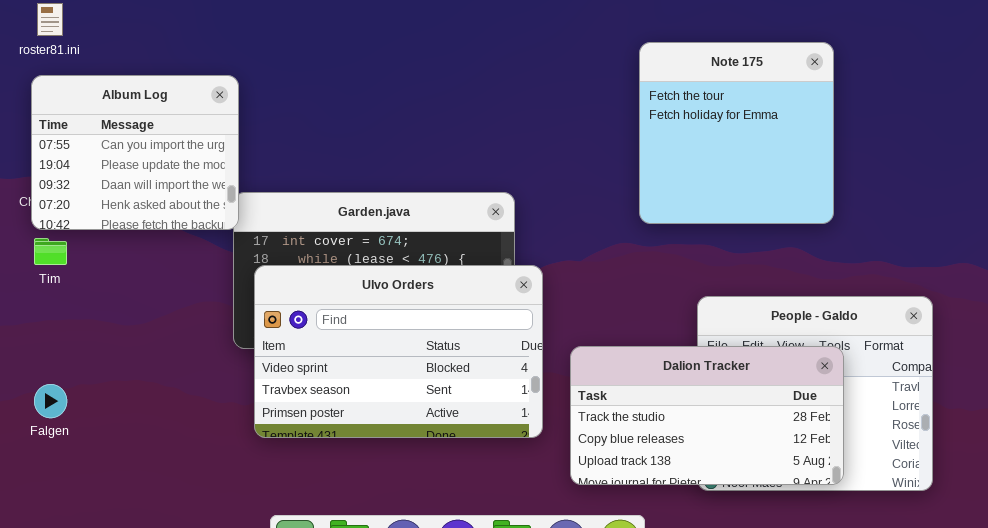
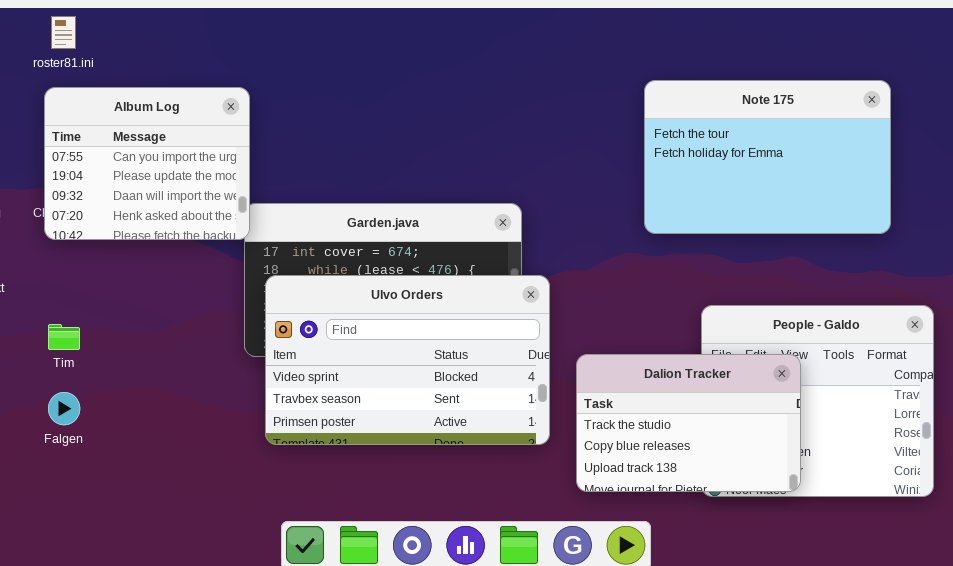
Note 175: [639,42,834,224] -> [644,80,891,234], resized
Tim: [34,238,67,265] -> [48,324,80,350], moved
Dalion Tracker: [570,346,844,485] -> [576,354,801,492], resized

